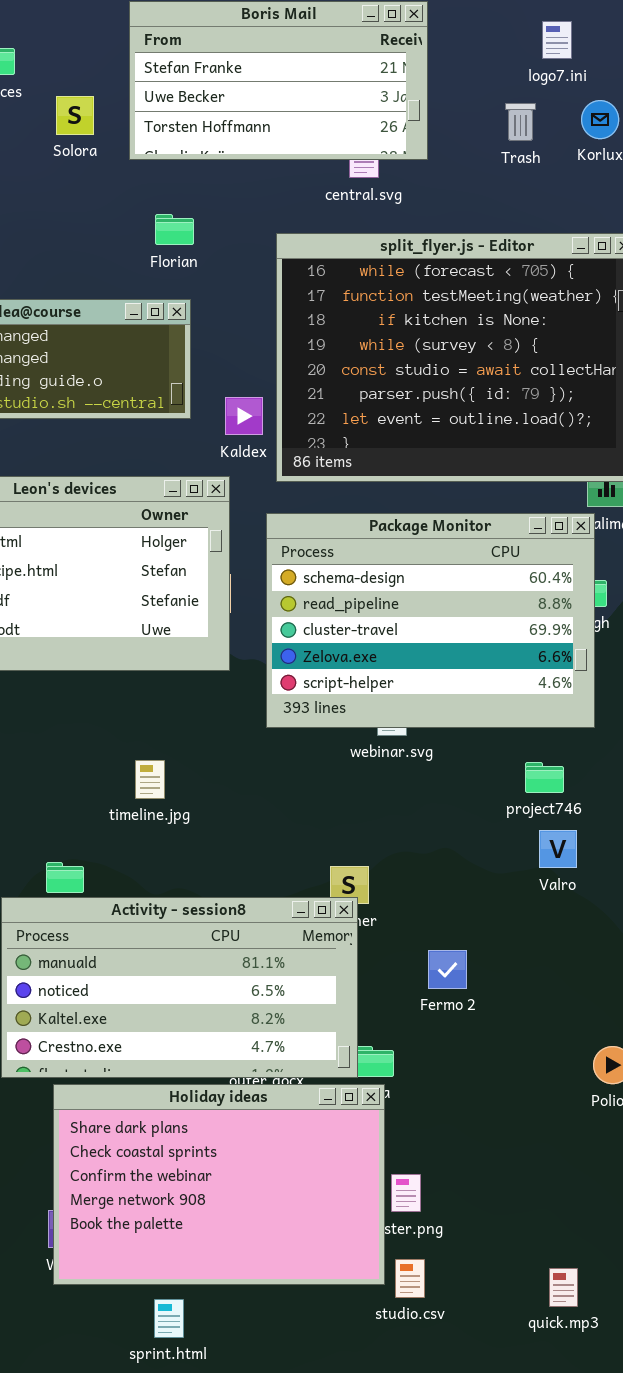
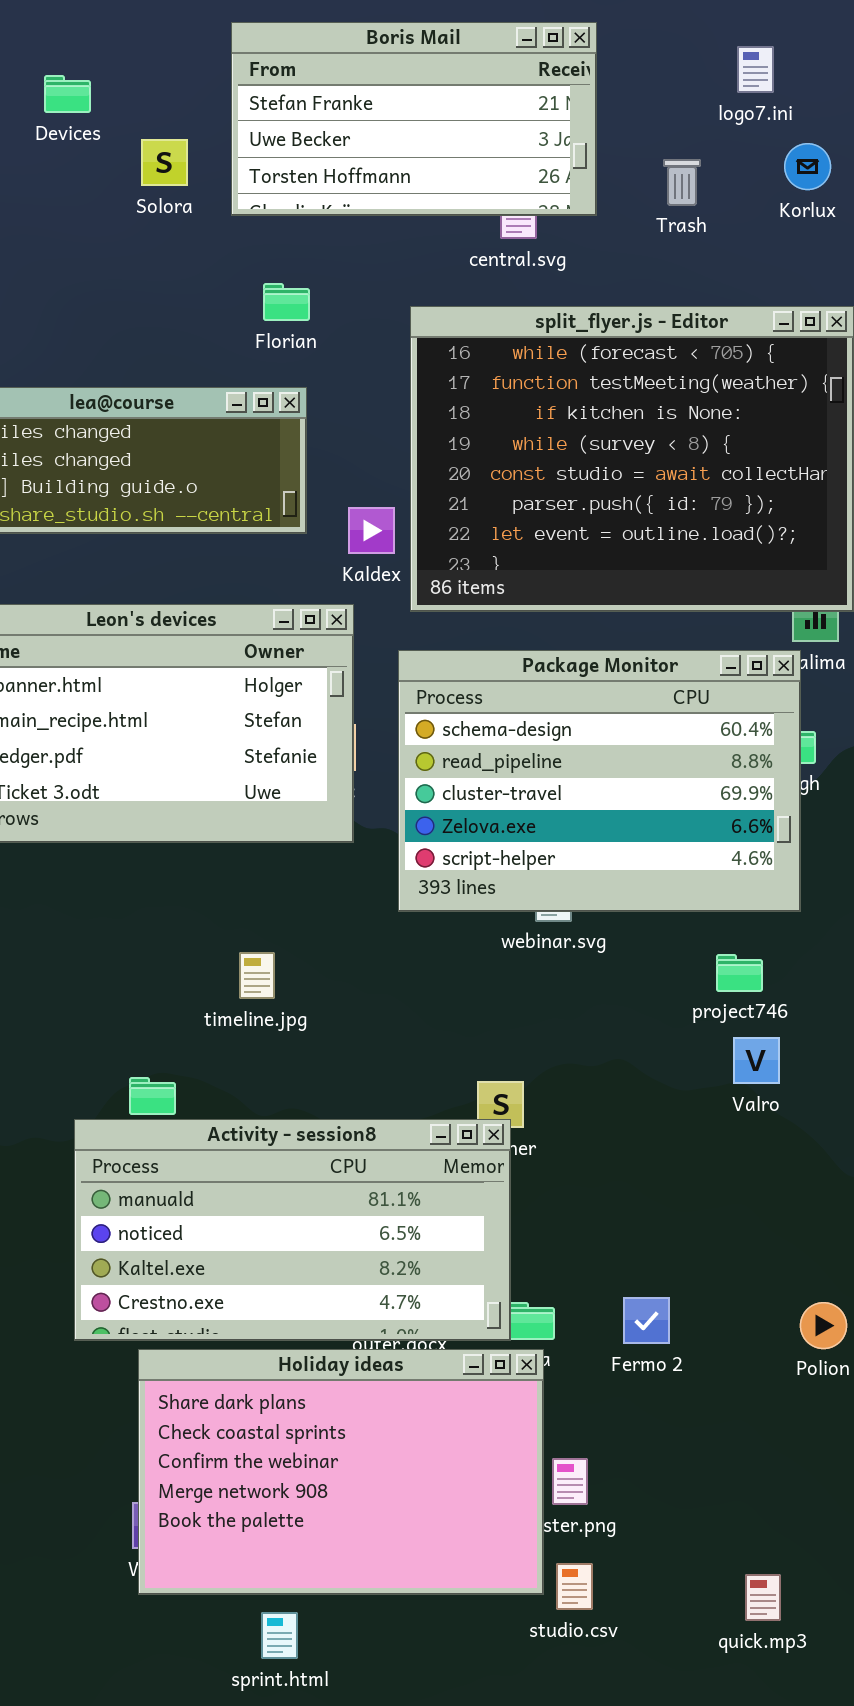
Trash: [505,103,536,141] -> [663,159,701,206], moved
Fermo 2: [428,950,467,989] -> [623,1297,670,1344], moved

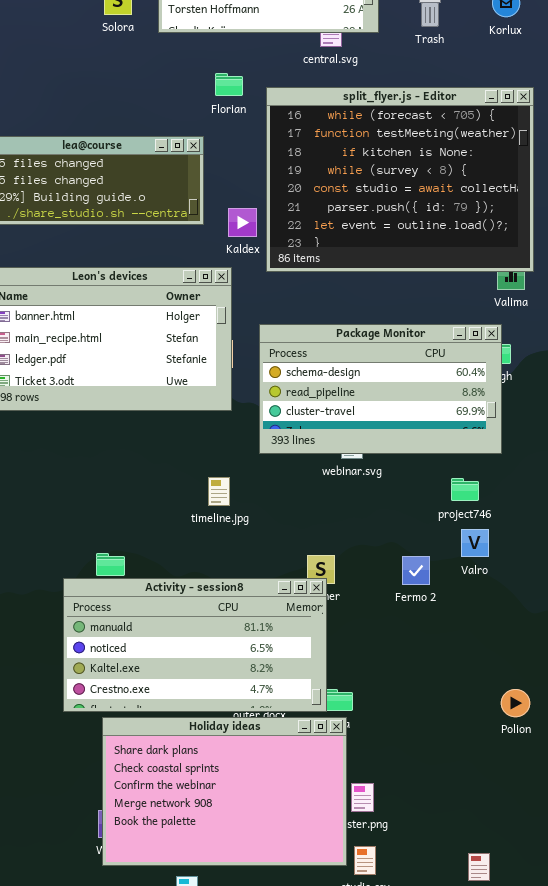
Florian: [263,283,310,321] -> [215,73,243,96], moved
Package Monitor: [398,650,801,912] -> [259,324,502,454], resized
timeline.jpg: [239,952,275,999] -> [208,477,230,506], moved
Fermo 2: [623,1297,670,1344] -> [402,556,430,585], moved

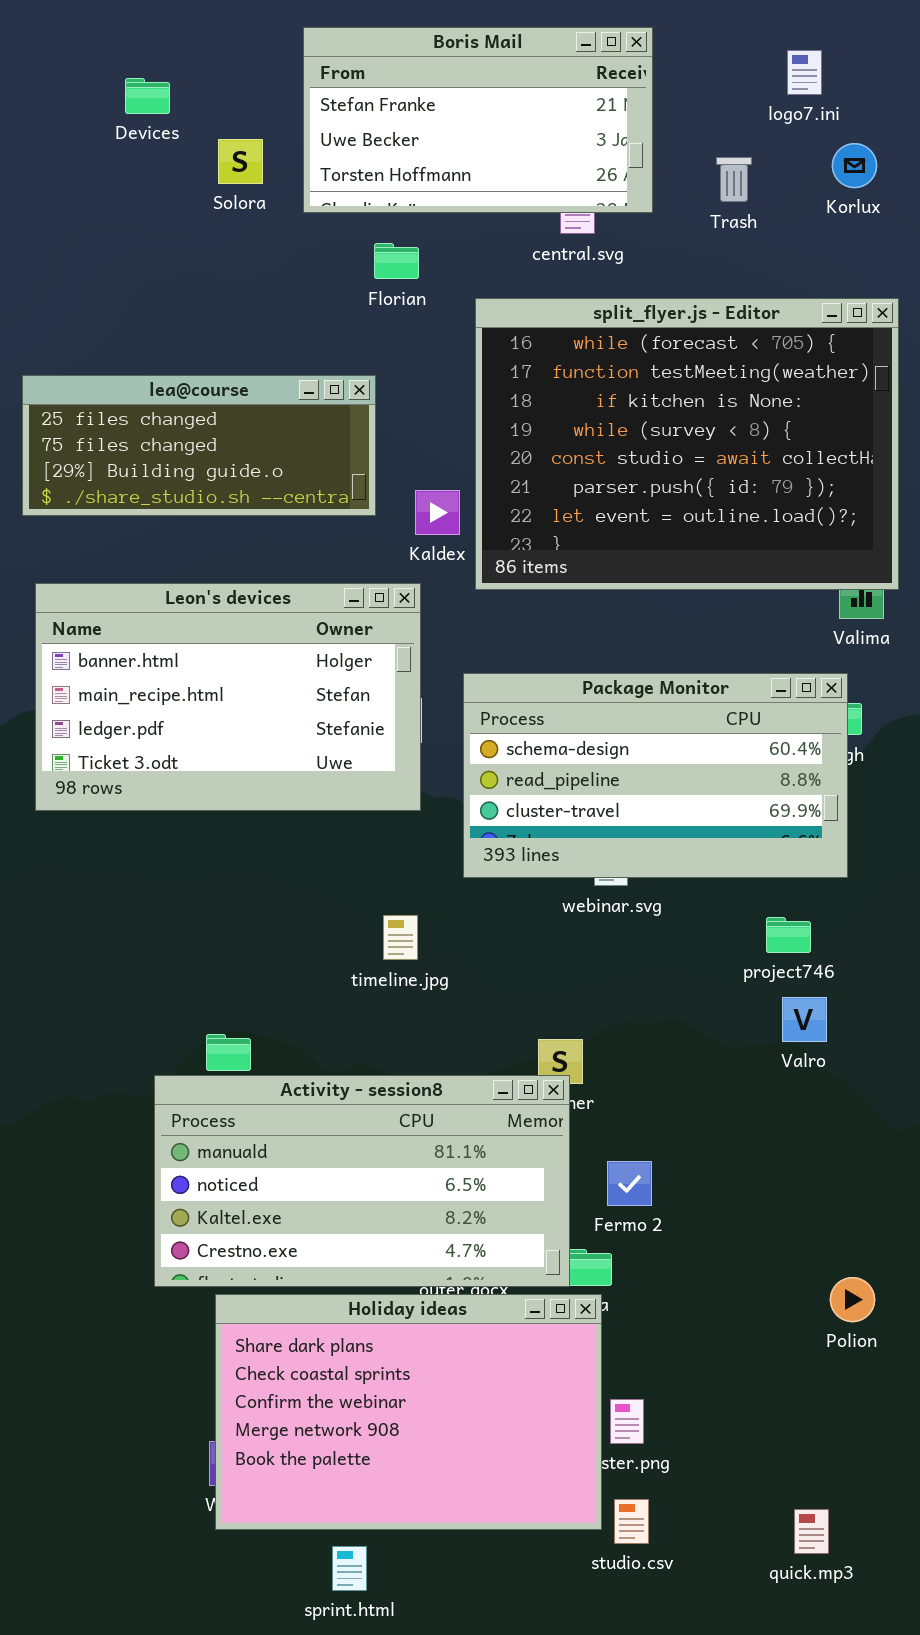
Florian: [215,73,243,96] -> [374,243,419,279], moved
Fermo 2: [402,556,430,585] -> [607,1161,652,1206], moved
Polion: [501,689,530,717] -> [830,1277,875,1322], moved

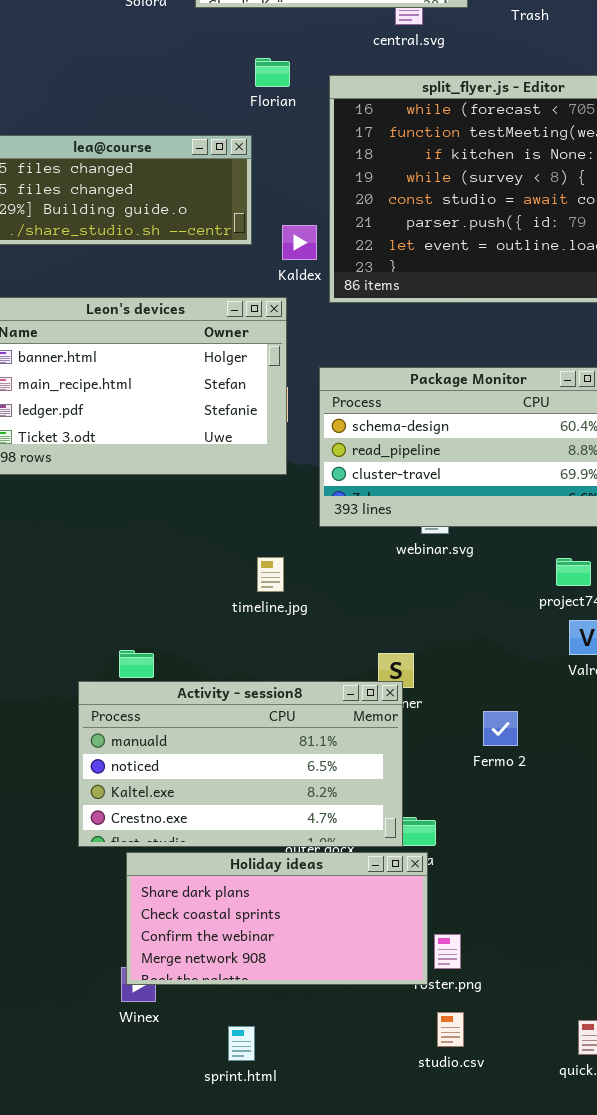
Florian: [374,243,419,279] -> [255,58,290,87], moved
Fermo 2: [607,1161,652,1206] -> [483,711,518,746], moved
Holiday ideas: [215,1294,602,1530] -> [126,852,428,985], resized
sprint.html: [332,1546,367,1591] -> [228,1026,255,1061], moved

